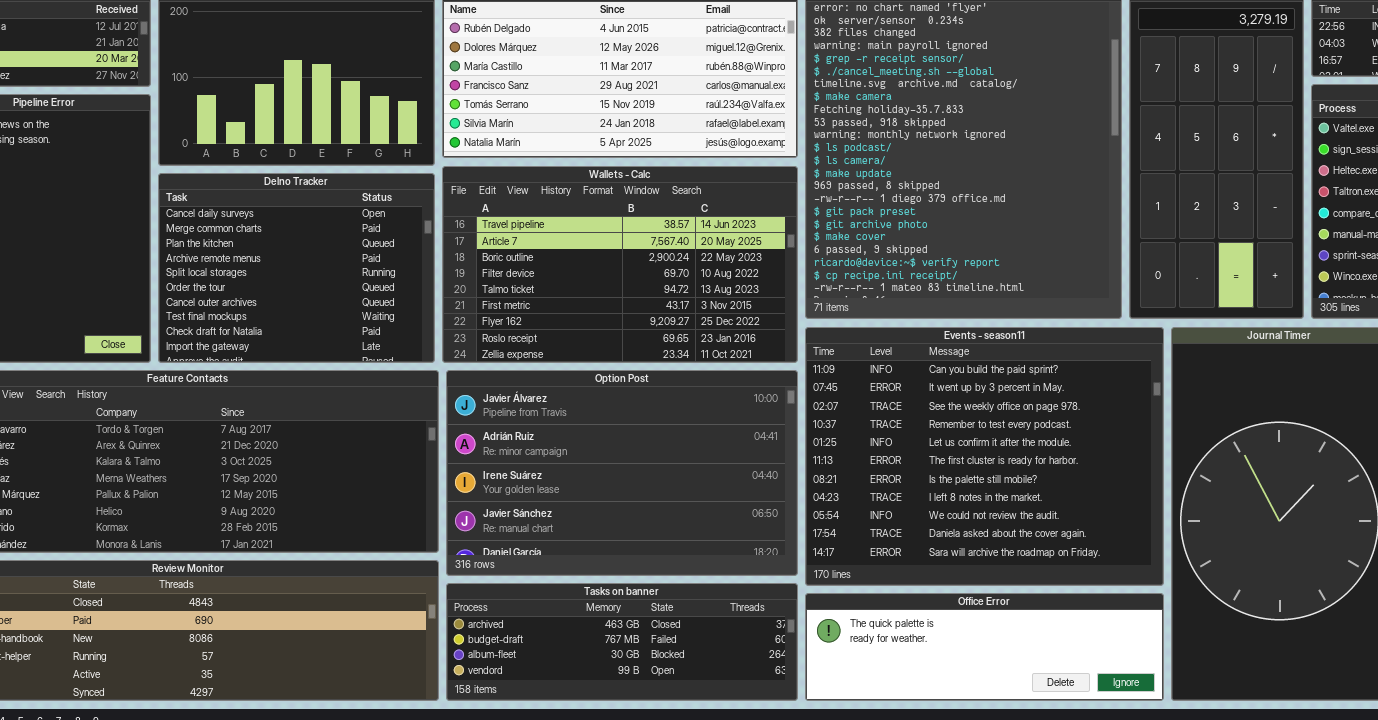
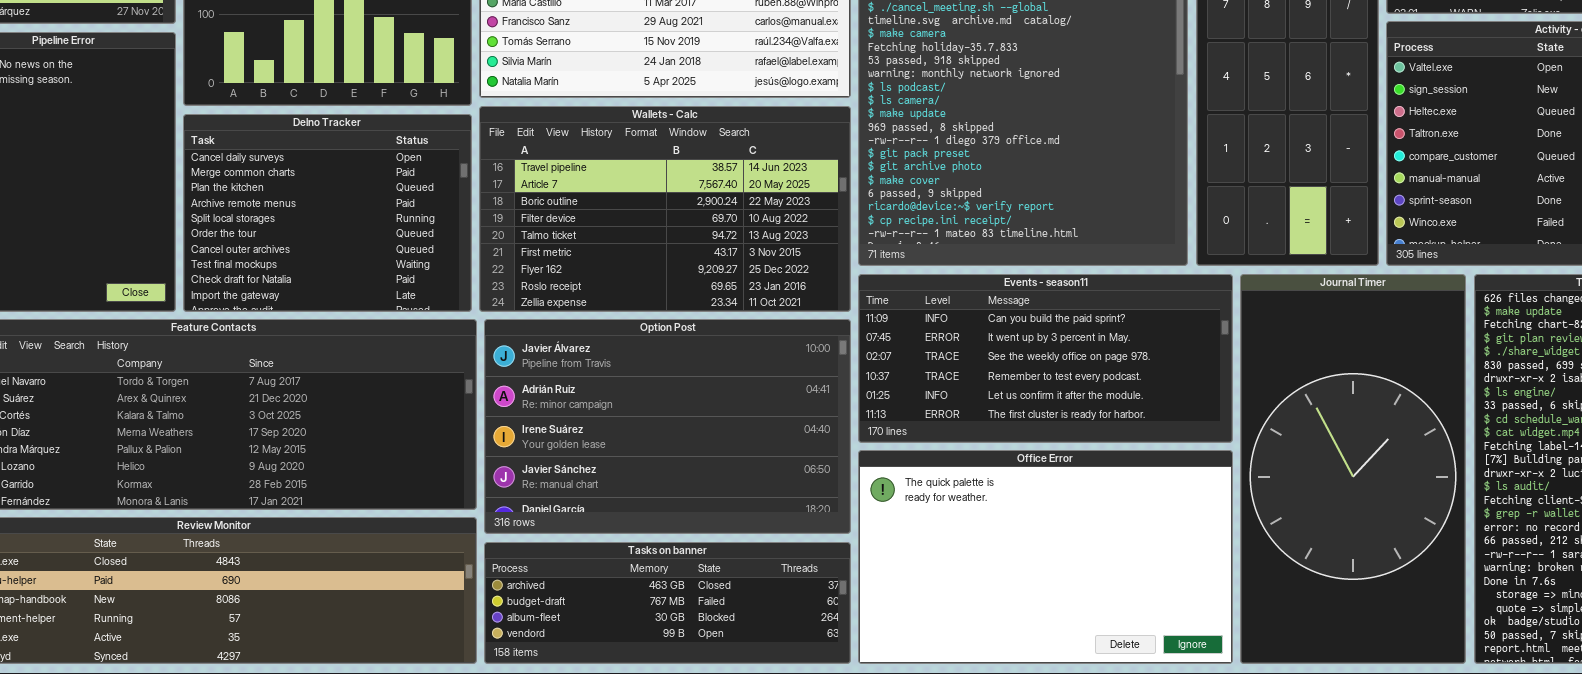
Events - season11: [805,327,1164,586] -> [858,274,1233,443], resized
Office Error: [805,593,1164,701] -> [858,450,1233,664], resized

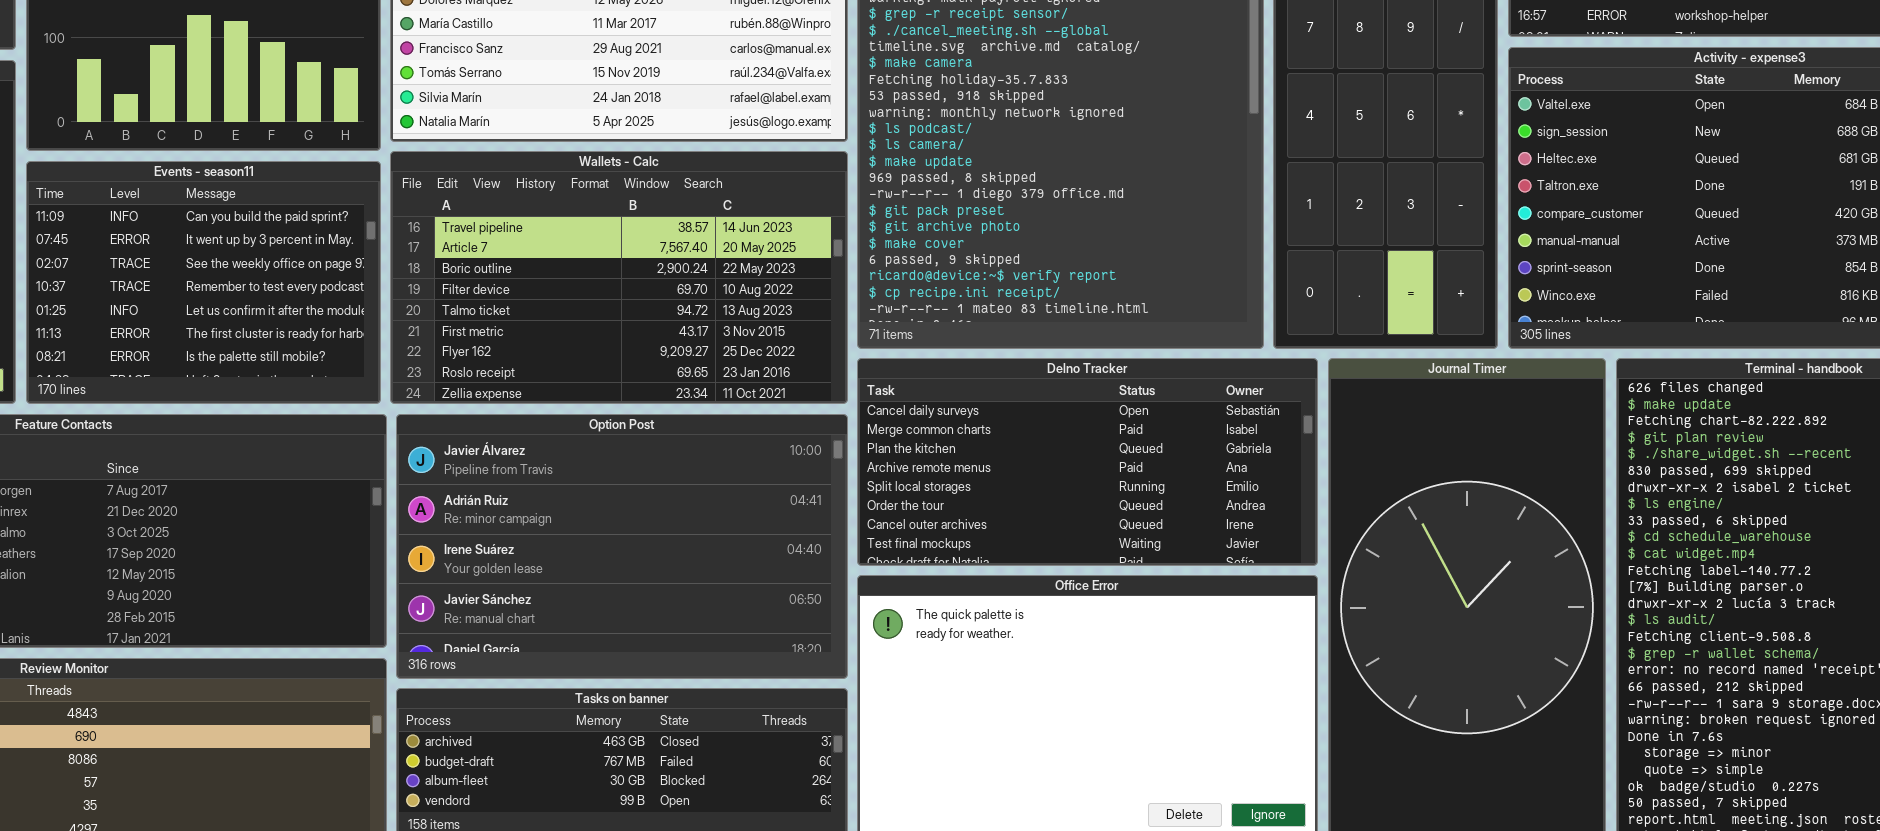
Delno Tracker: [183,114,472,312] -> [857,358,1318,566], moved, resized
Events - season11: [858,274,1233,443] -> [26,161,381,404], moved, resized

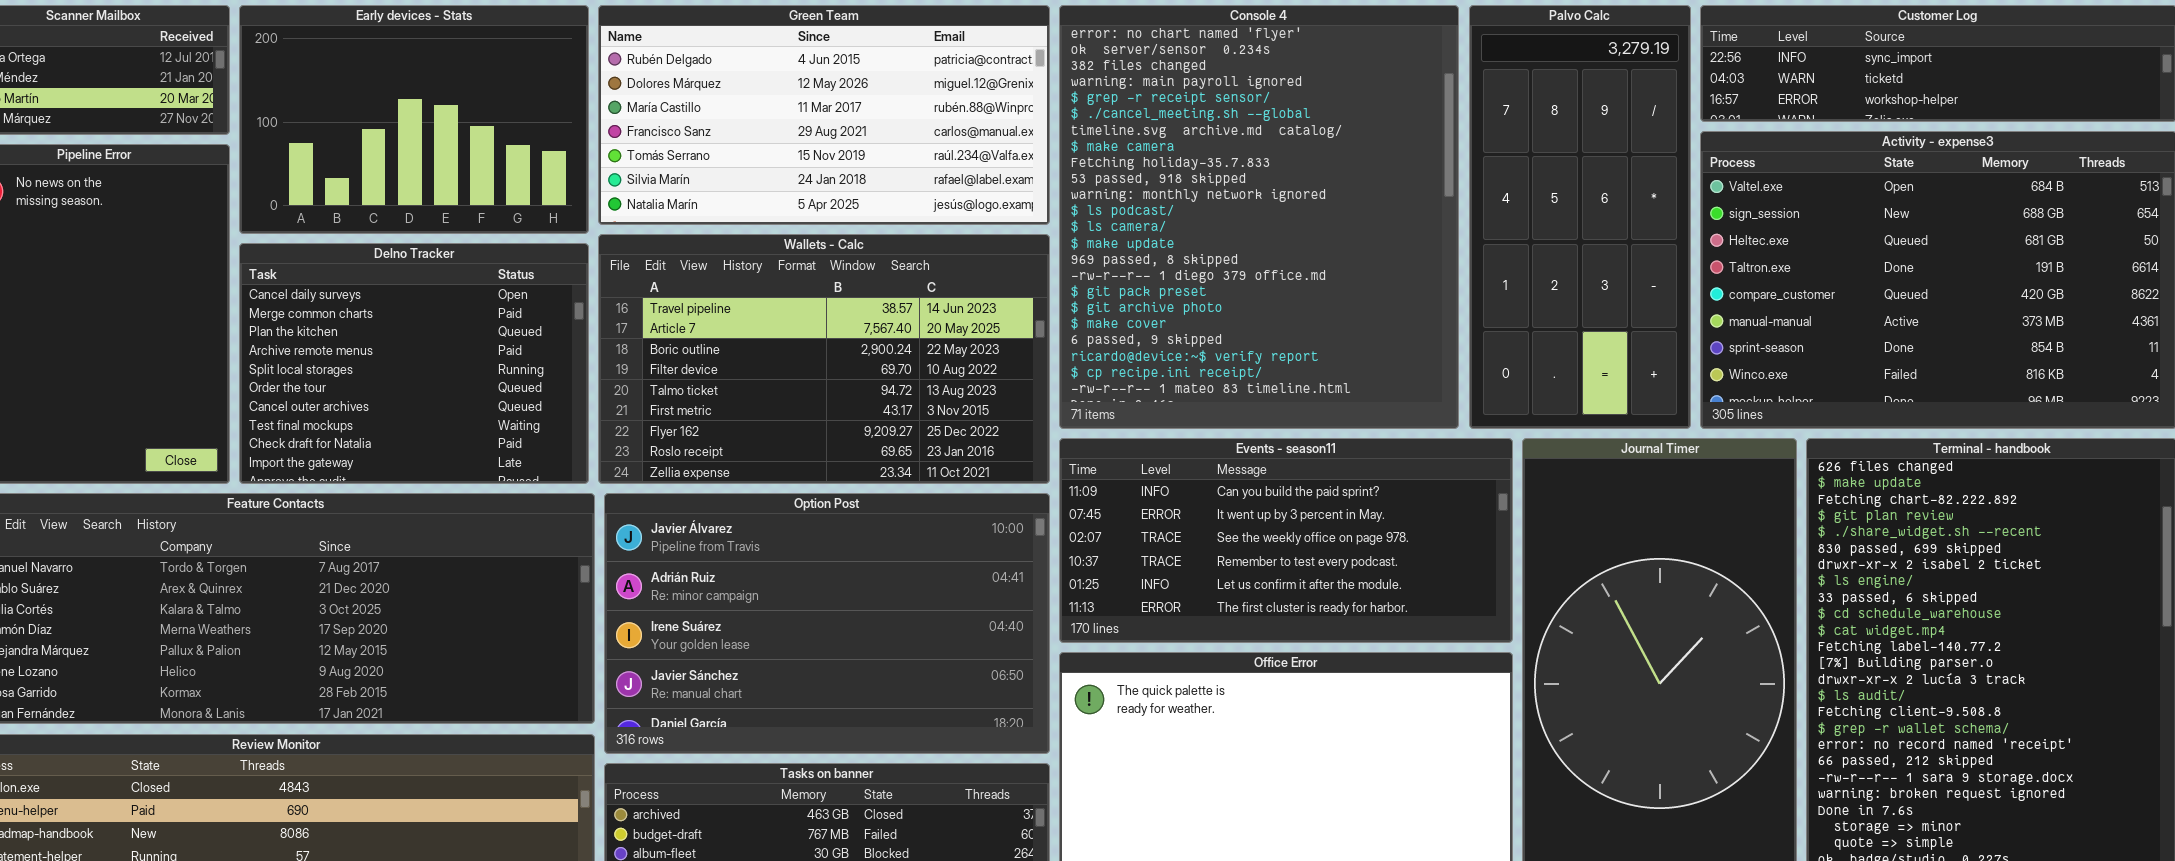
Events - season11: [26,161,381,404] -> [1059,438,1513,643], moved, resized
Delno Tracker: [857,358,1318,566] -> [239,243,589,484], moved, resized

